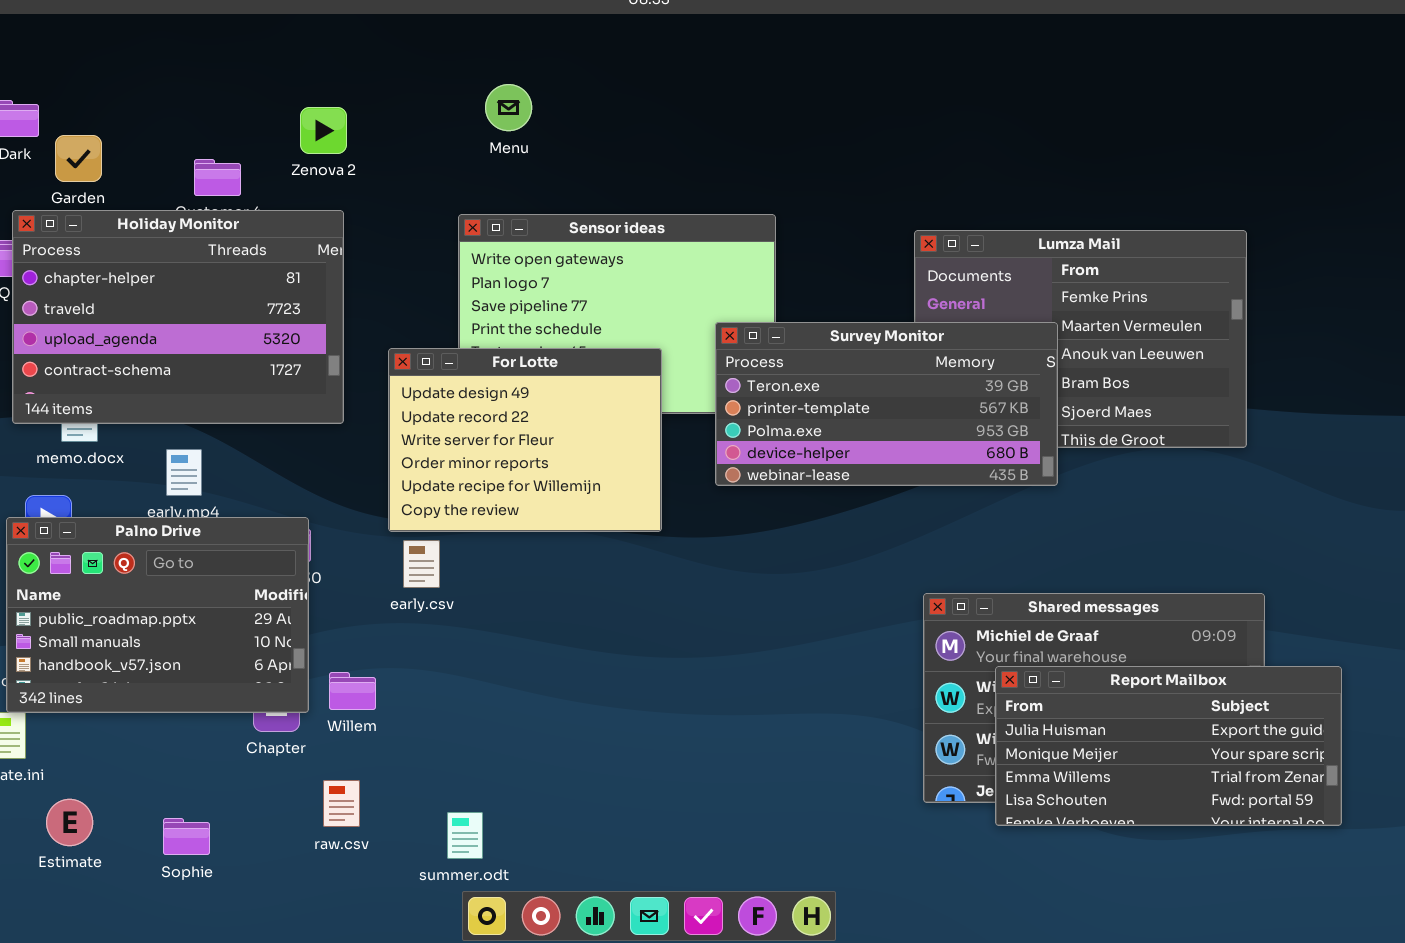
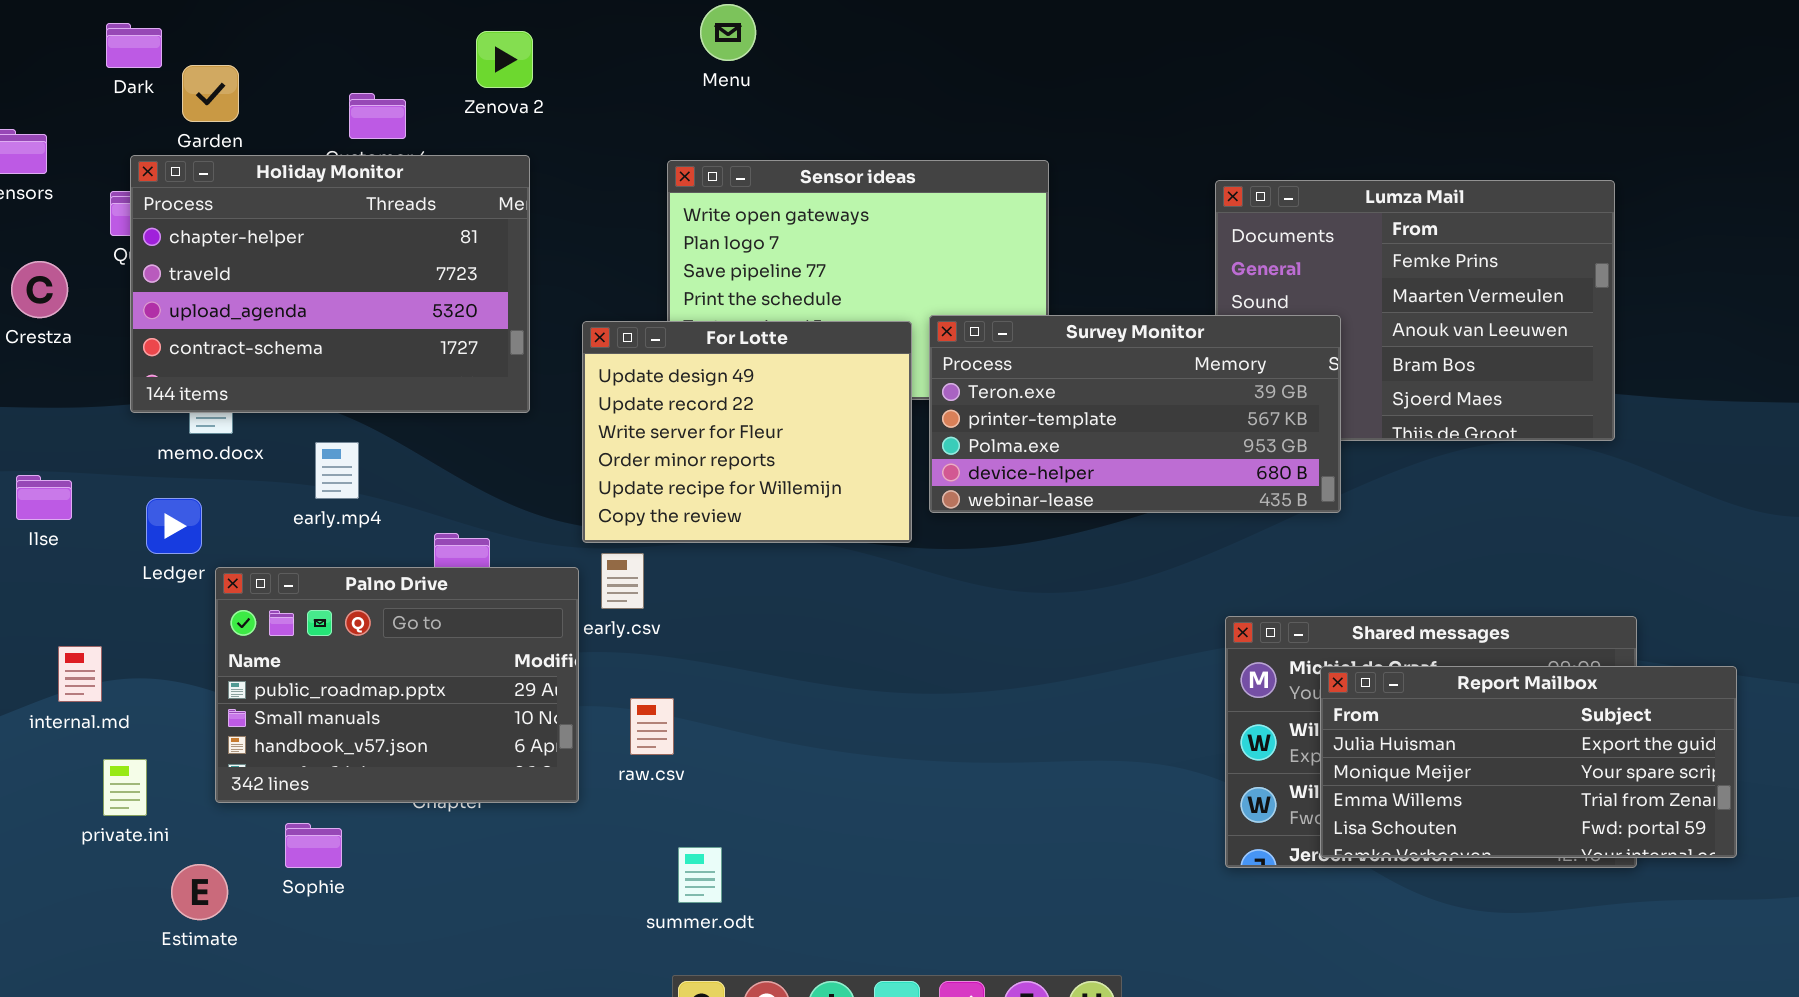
Survey Monitor: [715,322,1058,486] -> [929,315,1341,513], moved
Palno Drive: [6,517,309,713] -> [215,567,579,803], moved
Report Mailbox: [995,666,1342,826] -> [1320,666,1737,858], moved
raw.csv: [323,780,360,827] -> [630,698,674,755], moved
summer.odt: [447,812,483,859] -> [678,847,722,903], moved
Sophie: [163,818,210,855] -> [285,823,342,868], moved

